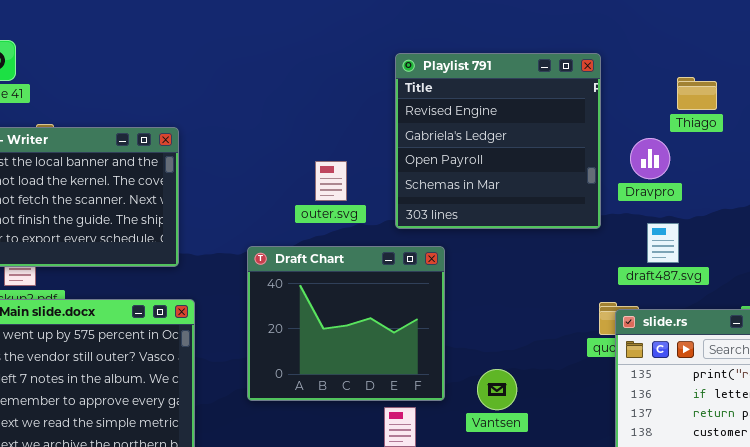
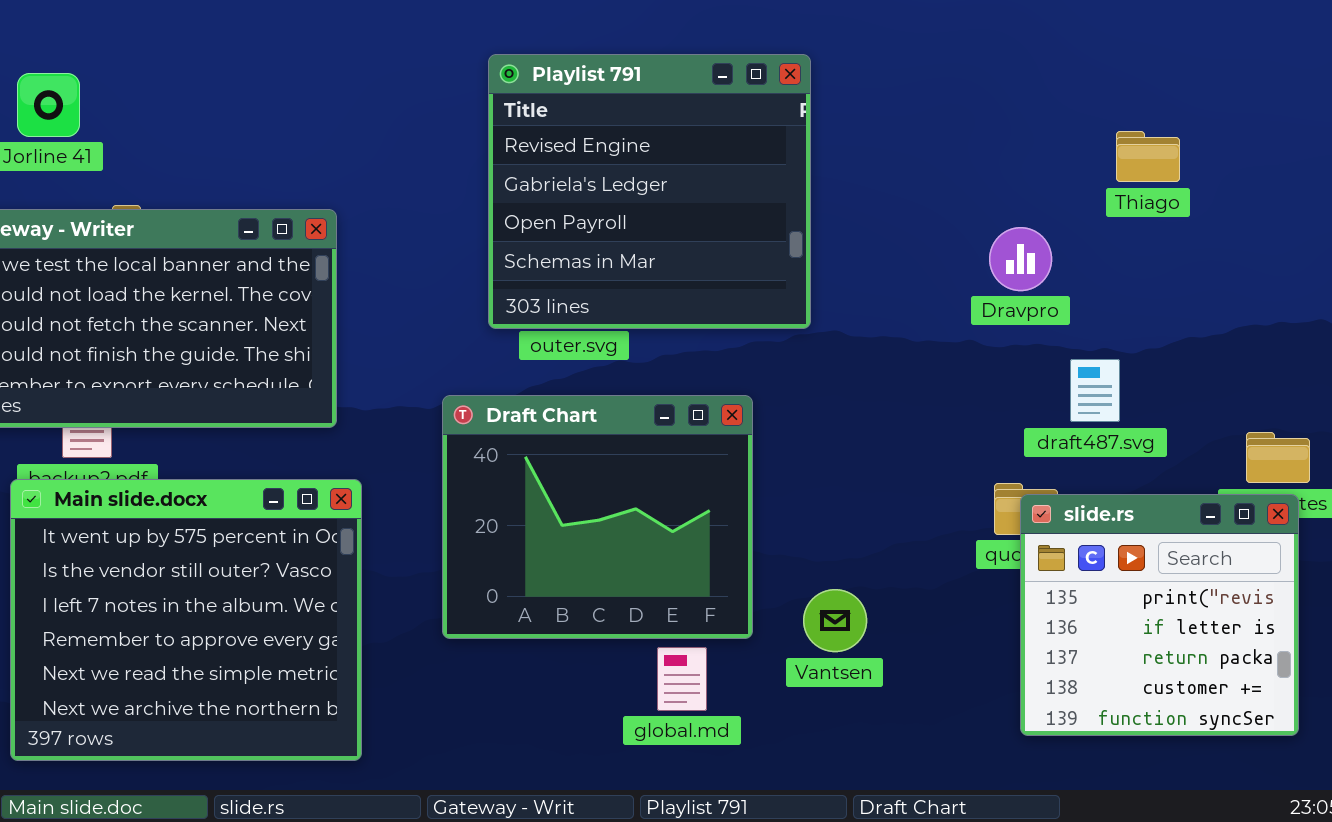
Playlist 791: [395,53,601,229] -> [488,54,811,329], moved
Dravpro: [630,138,670,179] -> [989,227,1052,291], moved

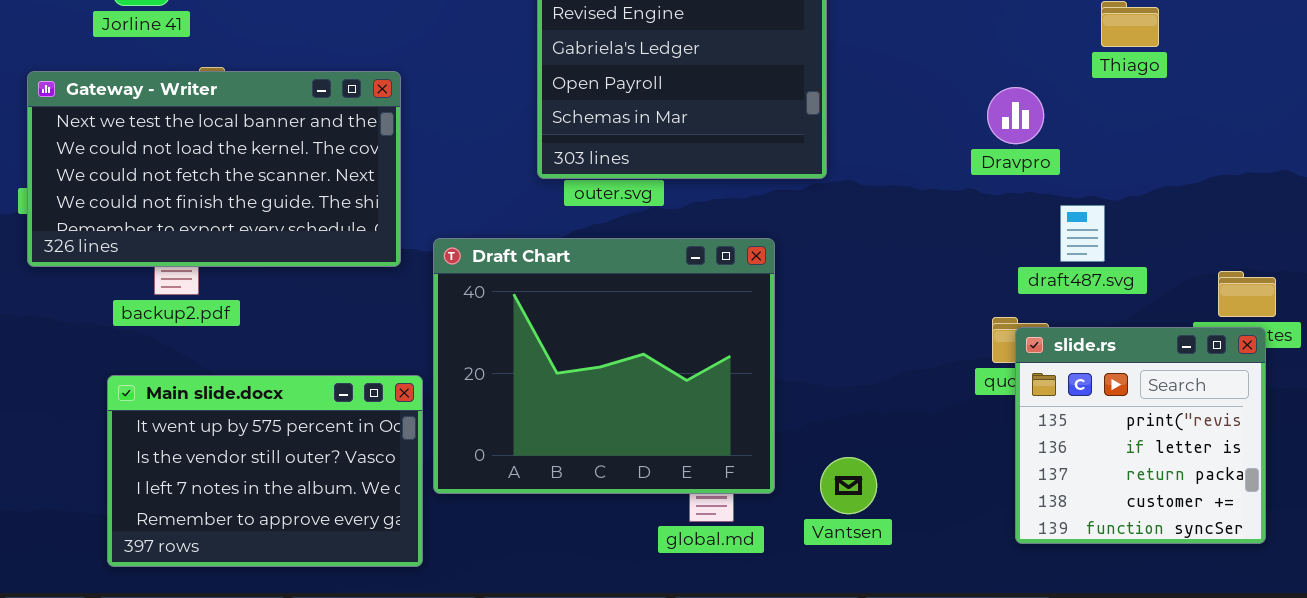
Draft Chart: [442,395,753,639] -> [433,238,775,494], resized
Main slide.docx: [10,479,362,761] -> [107,375,423,567], resized
Vantsen: [803,589,867,652] -> [820,457,877,514], moved

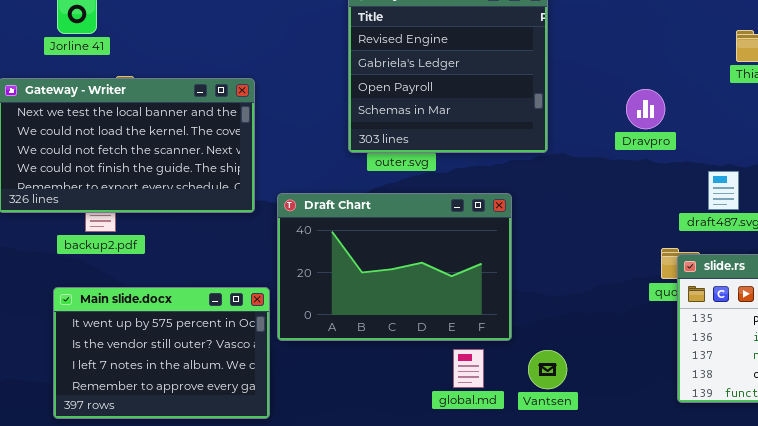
Dravpro: [987,87,1044,144] -> [626,89,665,129], moved
Draft Chart: [433,238,775,494] -> [277,193,512,341], resized
Vantsen: [820,457,877,514] -> [528,350,567,389], moved

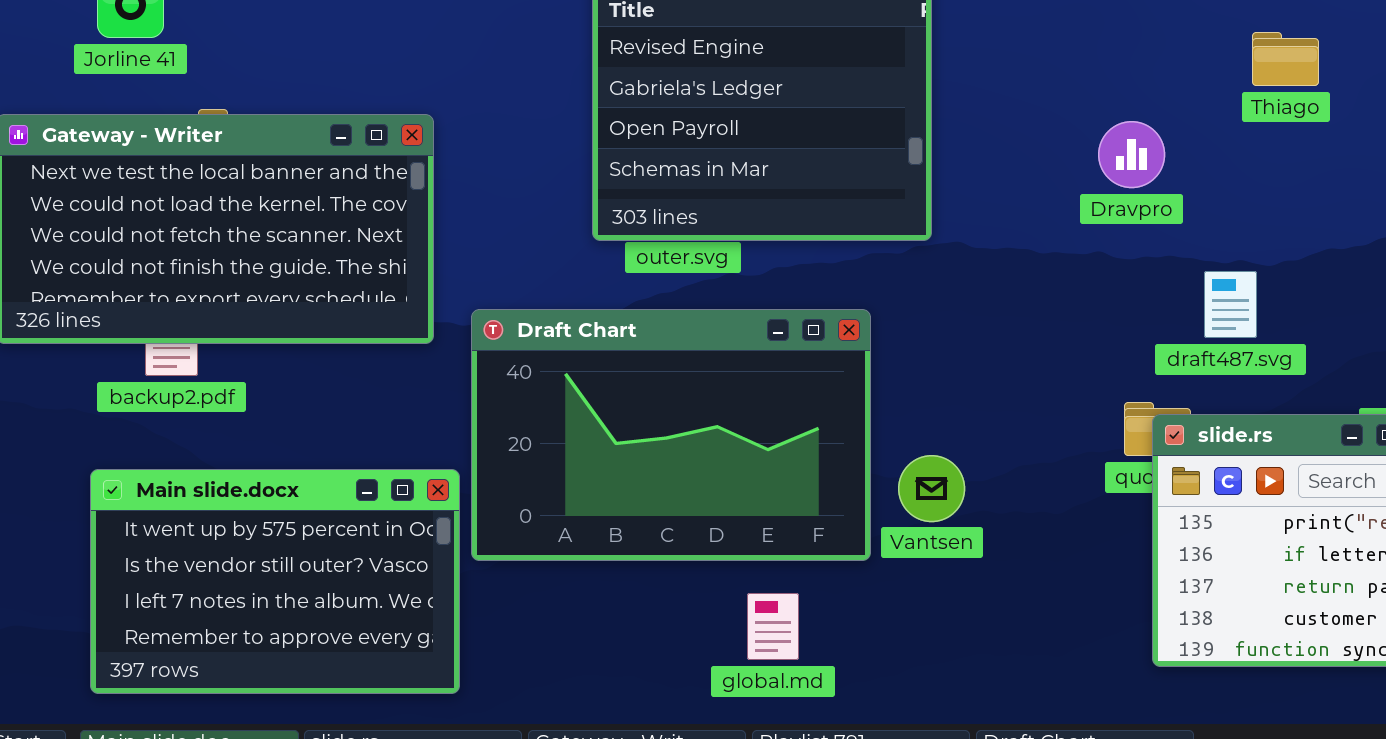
Dravpro: [626,89,665,129] -> [1098,121,1165,188], moved
global.md: [453,349,484,388] -> [747,593,799,660], moved
Vantsen: [528,350,567,389] -> [898,455,965,522], moved

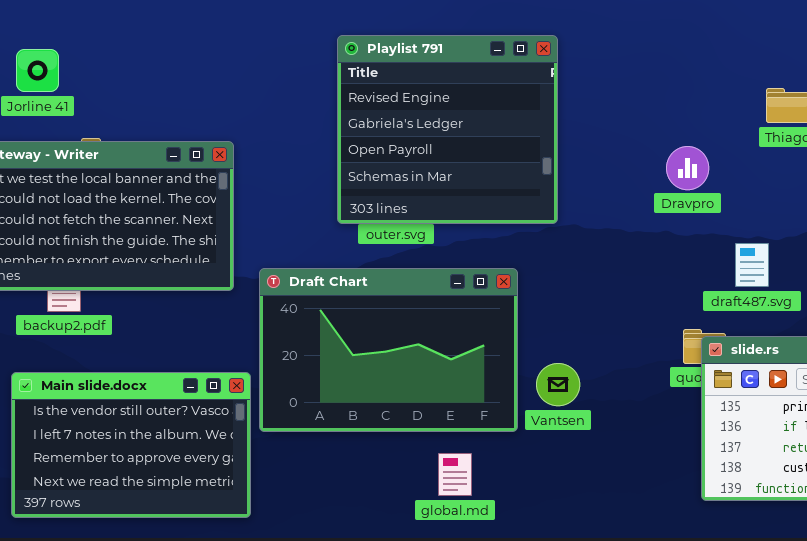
Main slide.docx: [90,469,460,694] -> [11,372,251,518], scrolled down 1 row

